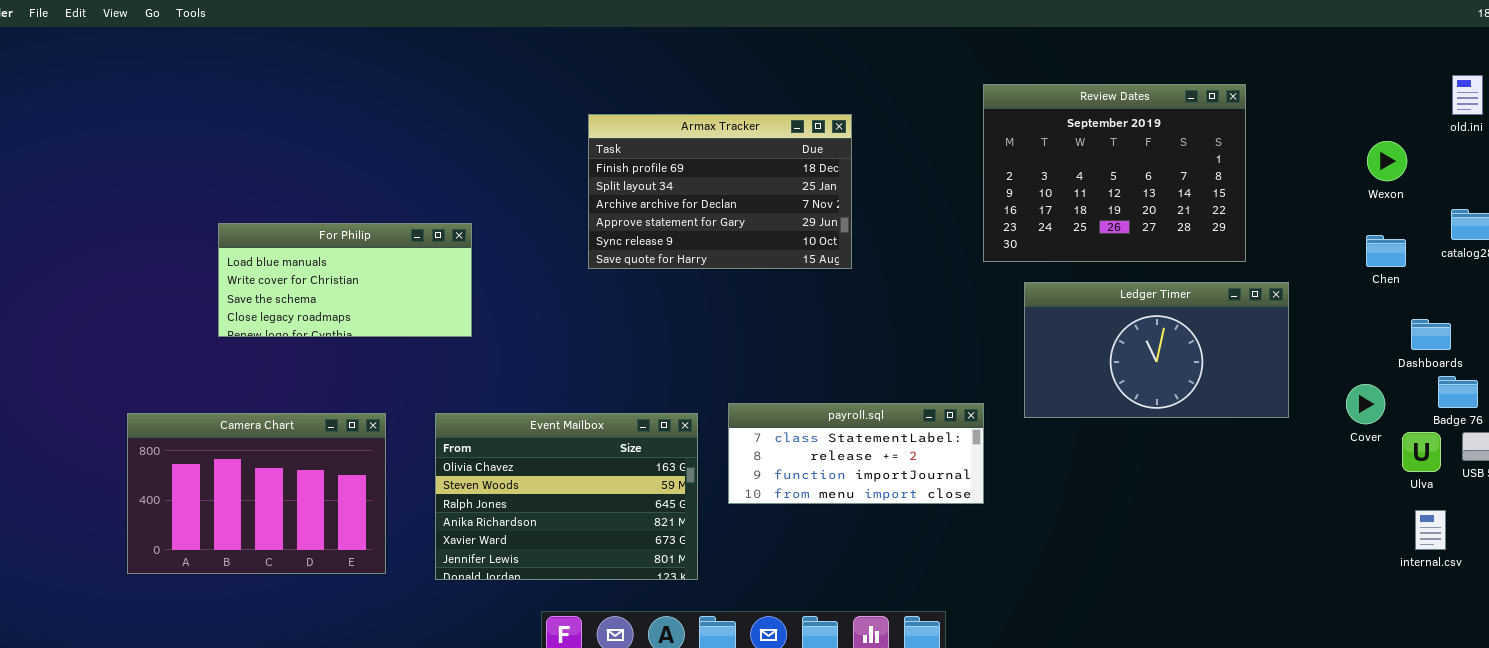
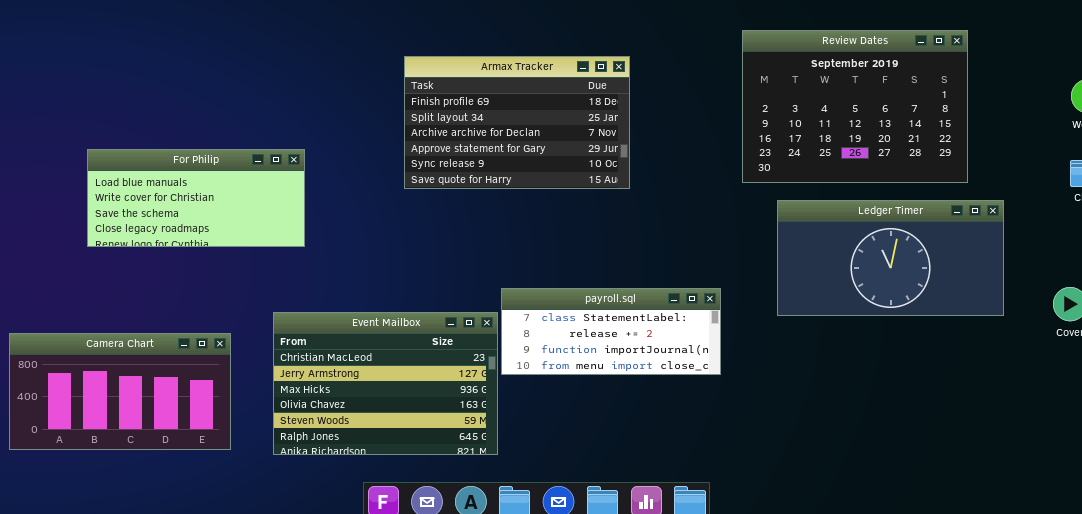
payroll.sql: [728,403,984,504] -> [501,288,721,375], moved
Camera Chart: [127,413,386,574] -> [9,333,231,450], resized
Event Mailbox: [435,413,698,580] -> [273,312,498,455], scrolled up 3 rows

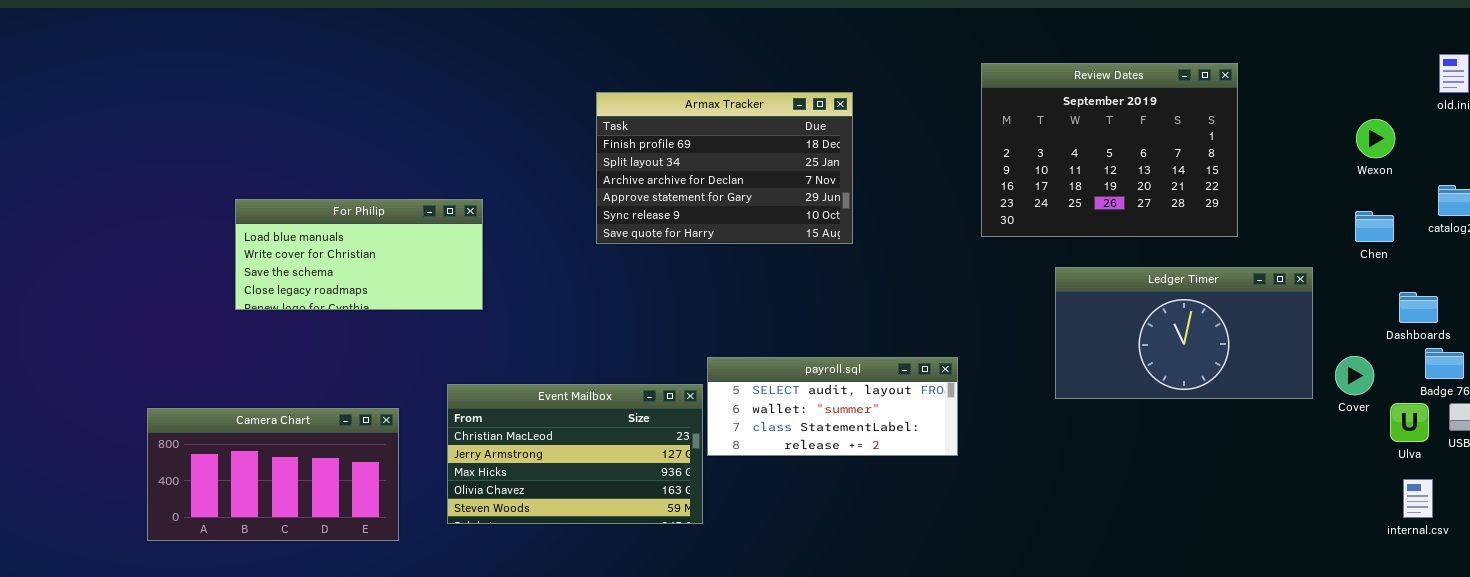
Ledger Timer: [777,200,1004,316] -> [1055,267,1313,399], moved
payroll.sql: [501,288,721,375] -> [707,357,958,456], scrolled up 2 rows
Event Mailbox: [273,312,498,455] -> [447,384,703,524], resized

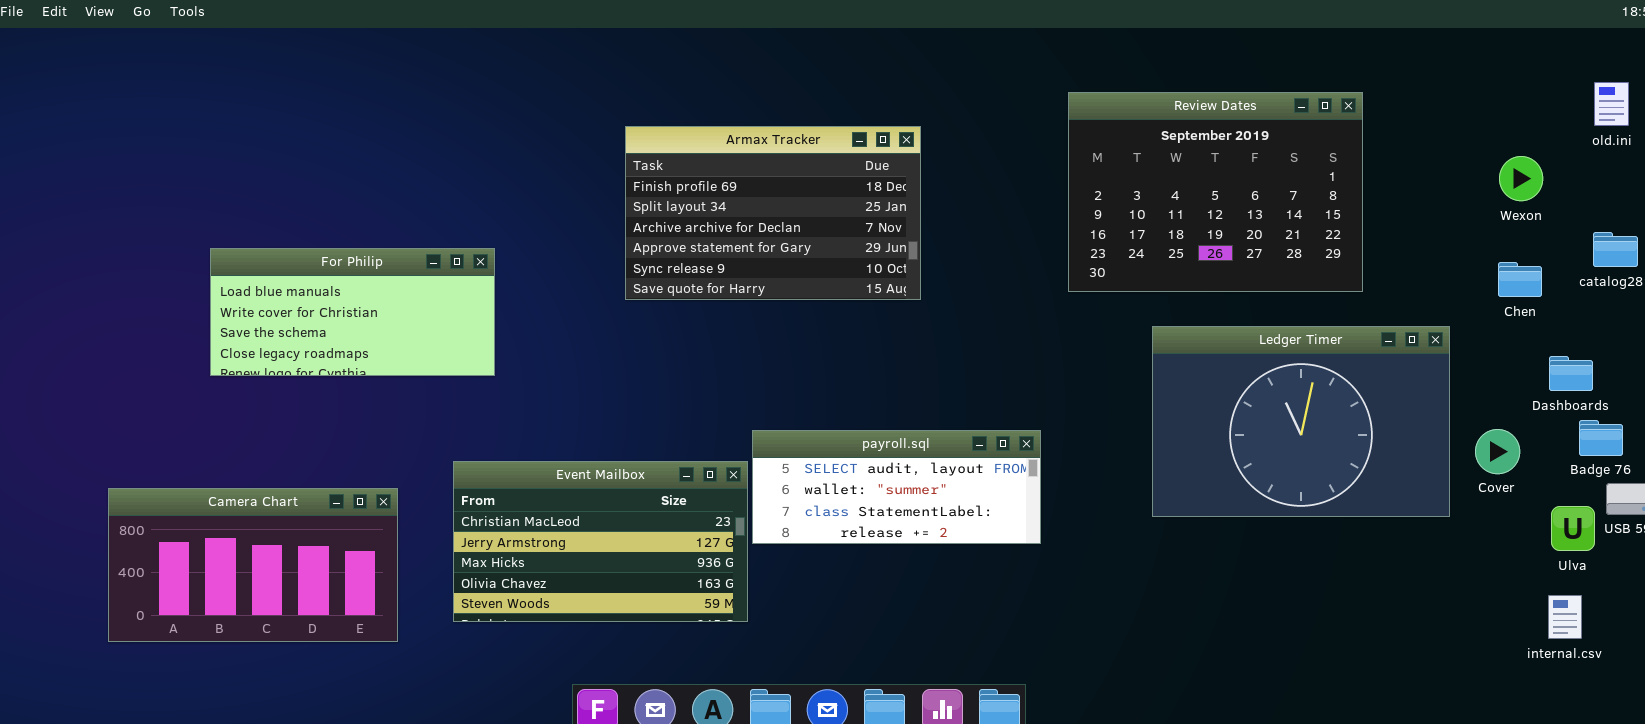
Ledger Timer: [1055,267,1313,399] -> [1152,326,1450,517], resized
Ulva: [1390,403,1429,442] -> [1551,506,1595,551], moved
internal.csv: [1403,479,1433,518] -> [1548,595,1582,639], moved

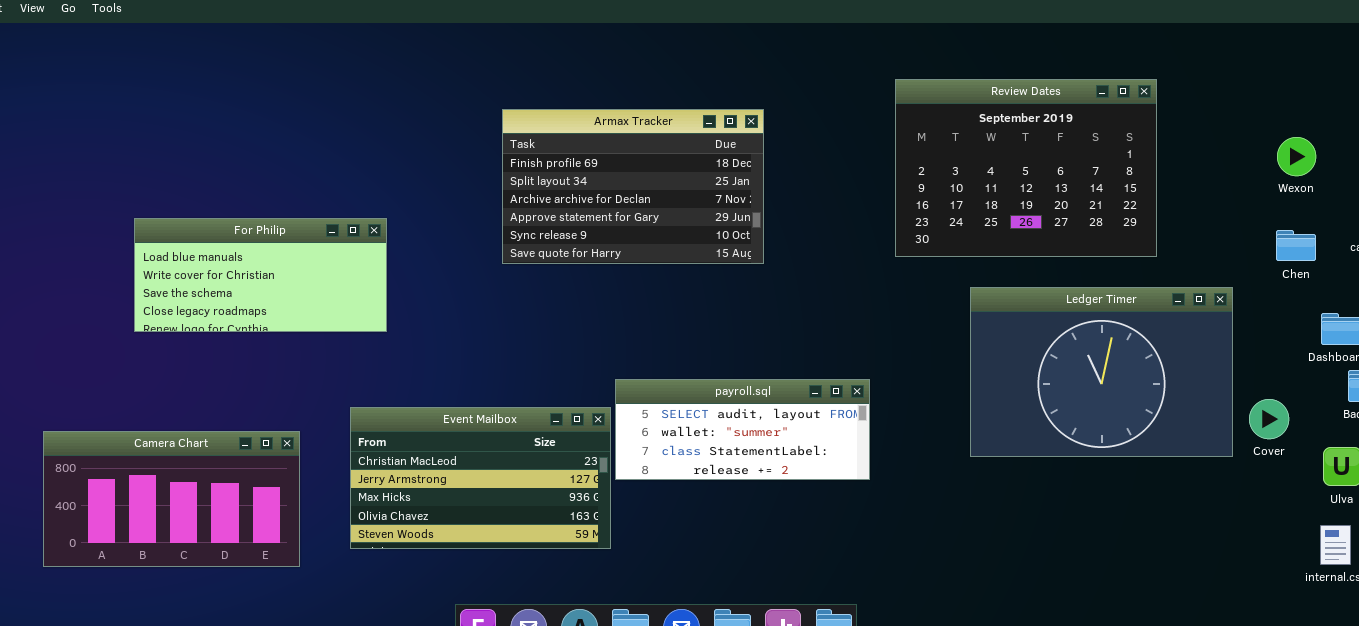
Cover: [1475,429,1520,474] -> [1249,399,1289,439], moved

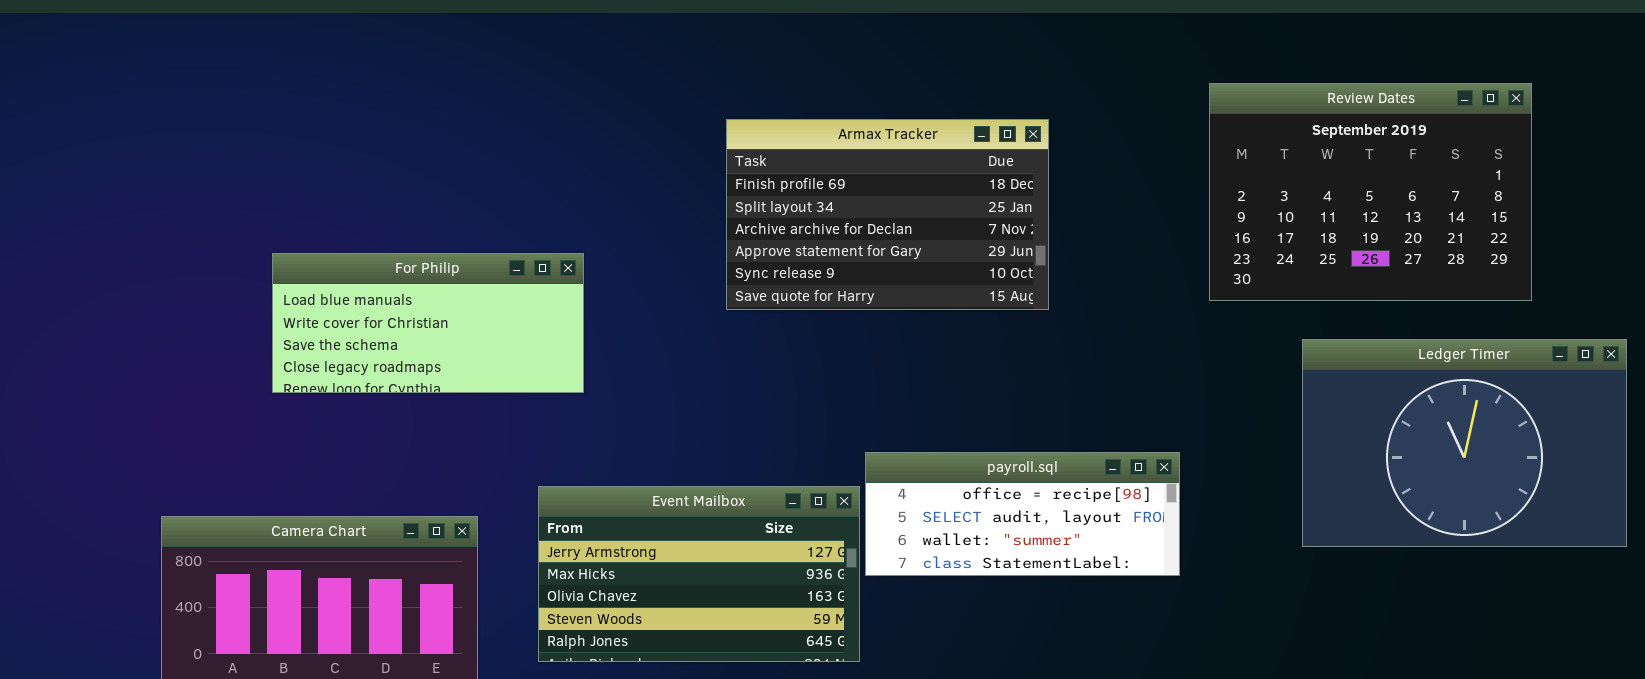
payroll.sql: [615,379,870,480] -> [865,452,1180,576], scrolled up 1 row
Event Mailbox: [350,407,611,549] -> [538,486,860,662], scrolled down 1 row

